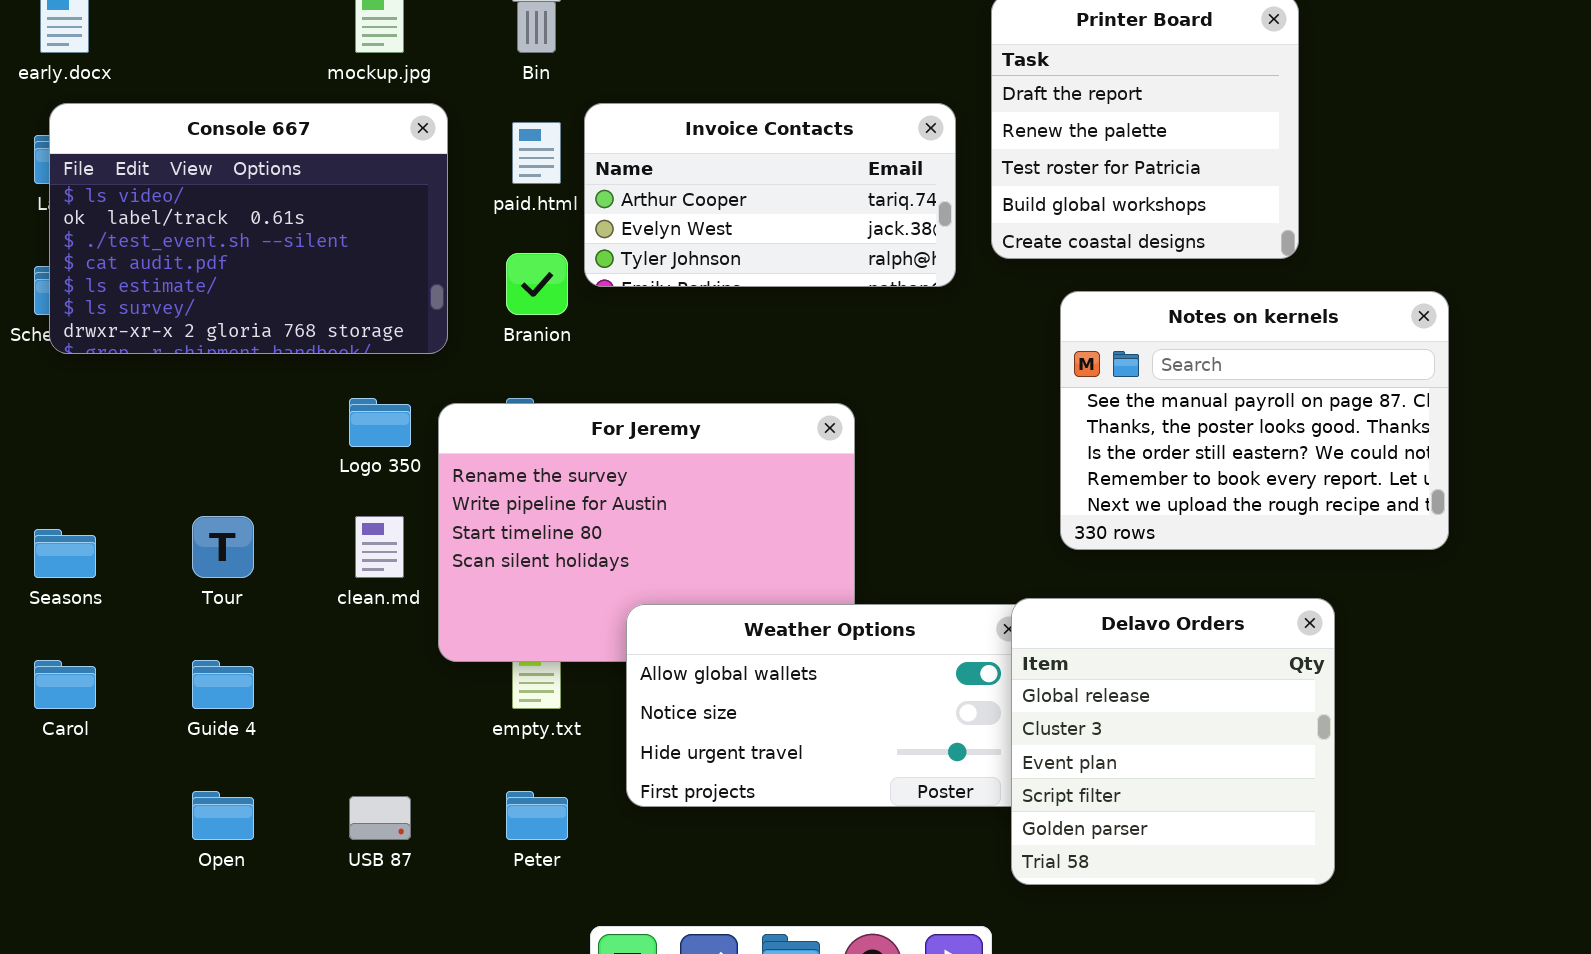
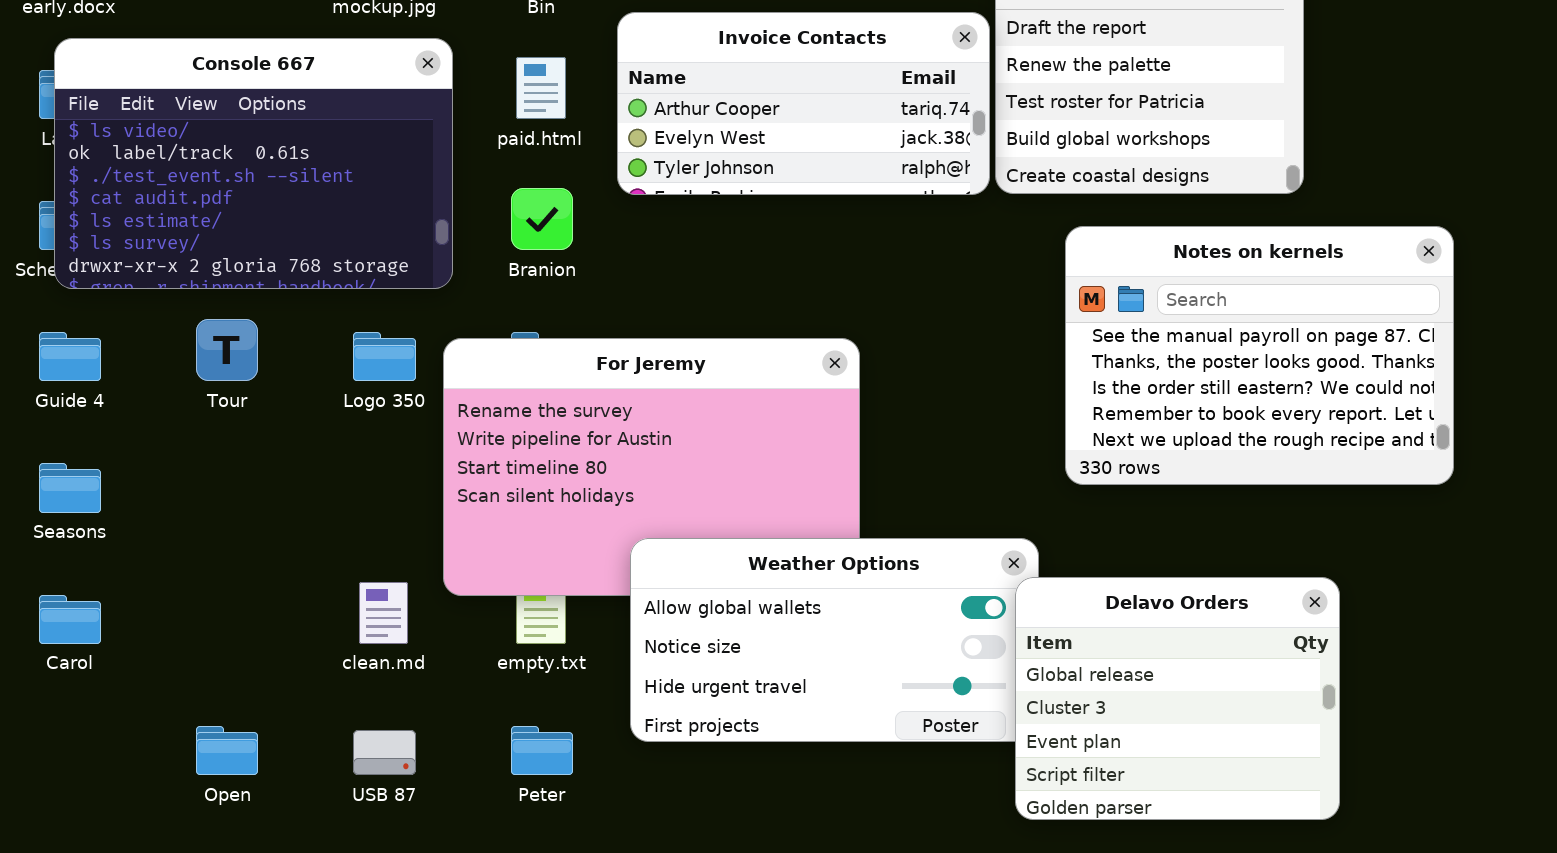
Invoice Contacts: [584,103,956,287] -> [617,12,990,195], moved
Tour: [192,516,254,578] -> [196,319,258,381], moved
clean.md: [355,516,404,578] -> [359,582,408,644], moved
Delavo Orders: [1011,598,1335,885] -> [1015,577,1340,820], resized
Guide 4: [192,660,254,709] -> [39,332,101,381], moved

